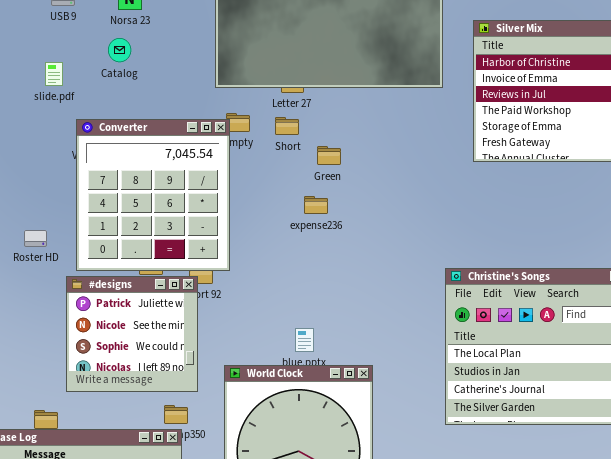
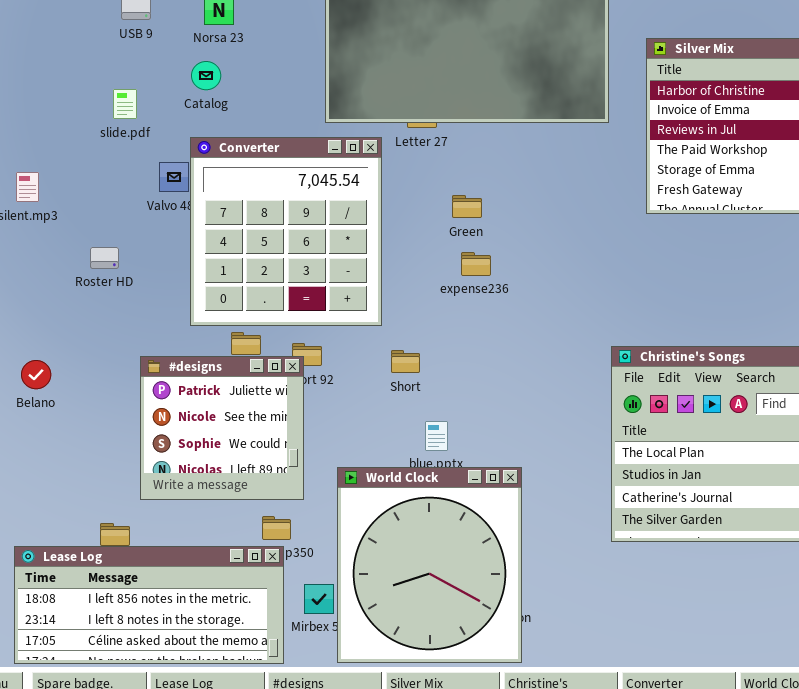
Short: [275,117,299,135] -> [391,350,420,373], moved
Converter: [76,119,230,271] -> [190,137,382,326], moved
expense236: [304,196,328,214] -> [461,252,491,276], moved
Roster HD: [24,230,47,247] -> [90,247,119,269], moved

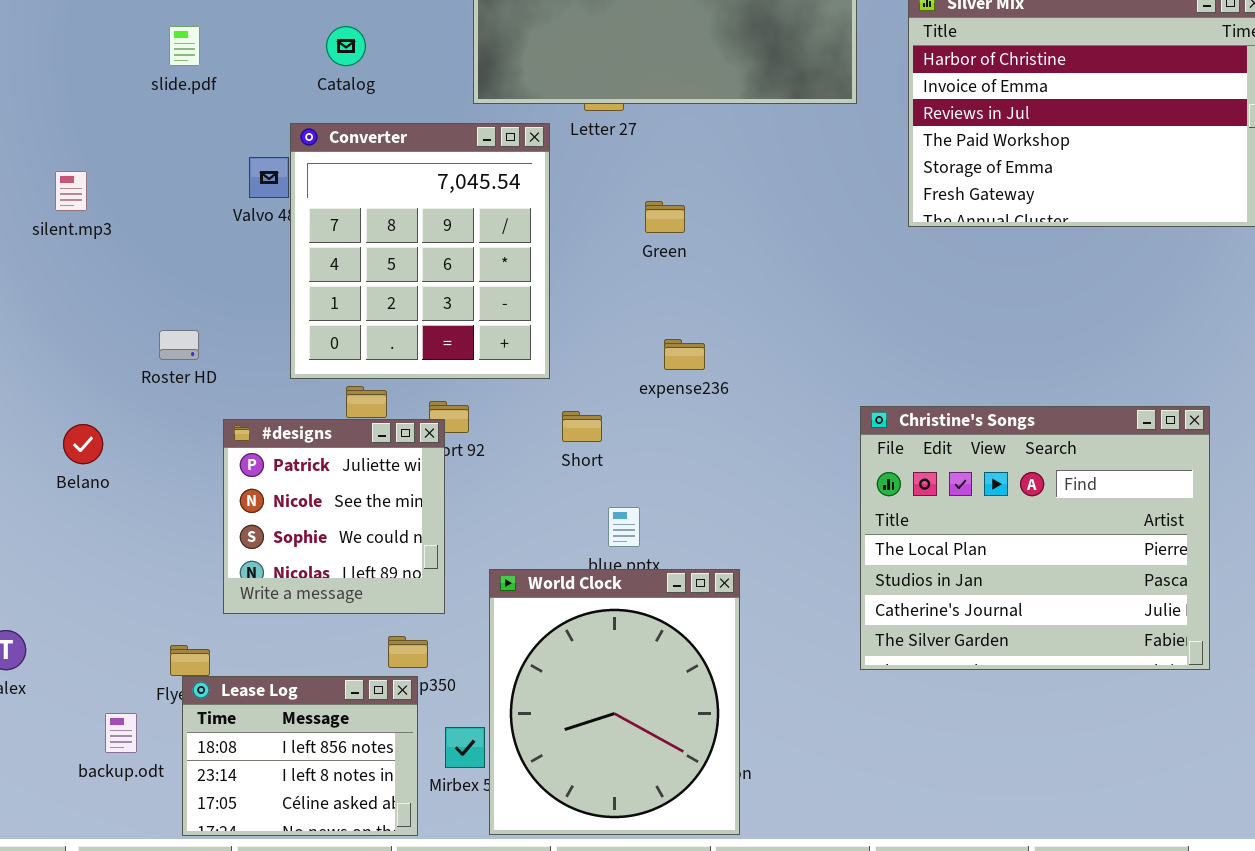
Catalog: [191,61,221,90] -> [326,26,366,66], moved
slide.pdf: [113,89,137,119] -> [169,26,200,66], moved
Roster HD: [90,247,119,269] -> [159,330,199,360], moved
expense236: [461,252,491,276] -> [664,339,705,370], moved
Lease Log: [14,546,284,664] -> [182,676,418,836], resized

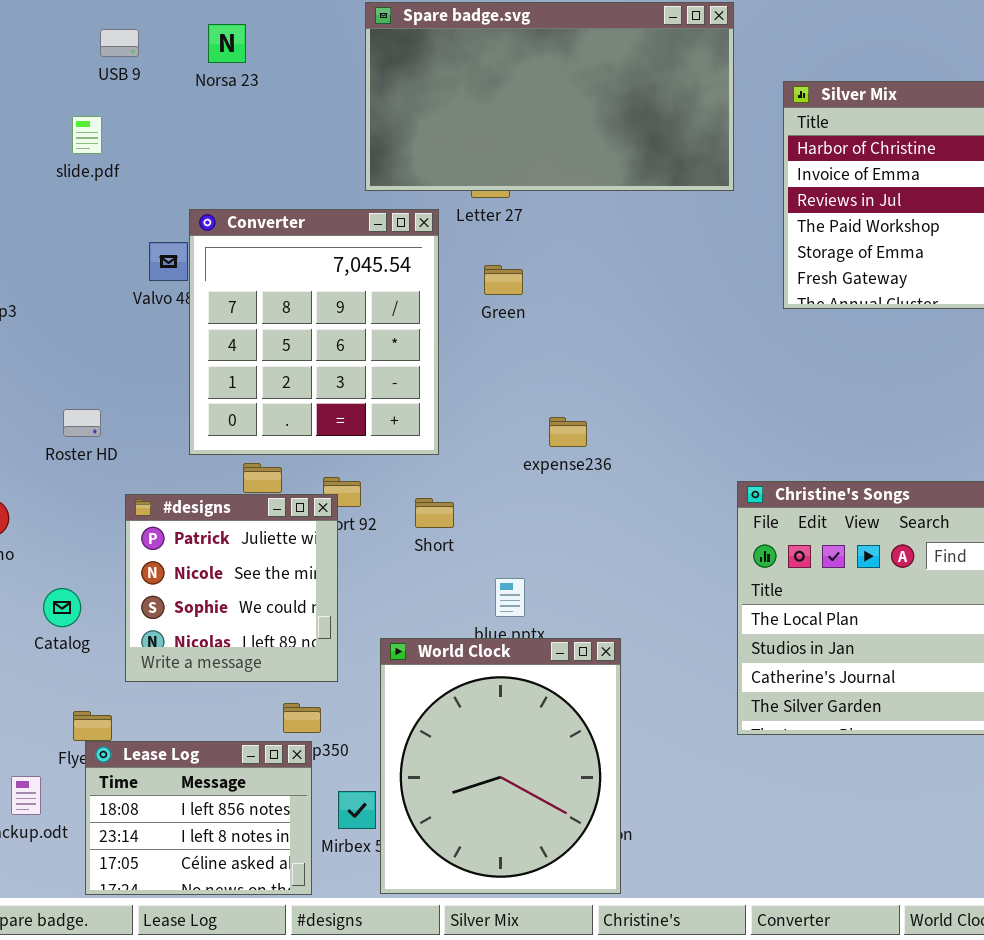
Catalog: [326,26,366,66] -> [43,588,81,627], moved
Green: [645,201,685,233] -> [484,265,523,295], moved
Short: [562,411,602,442] -> [415,498,454,528], moved

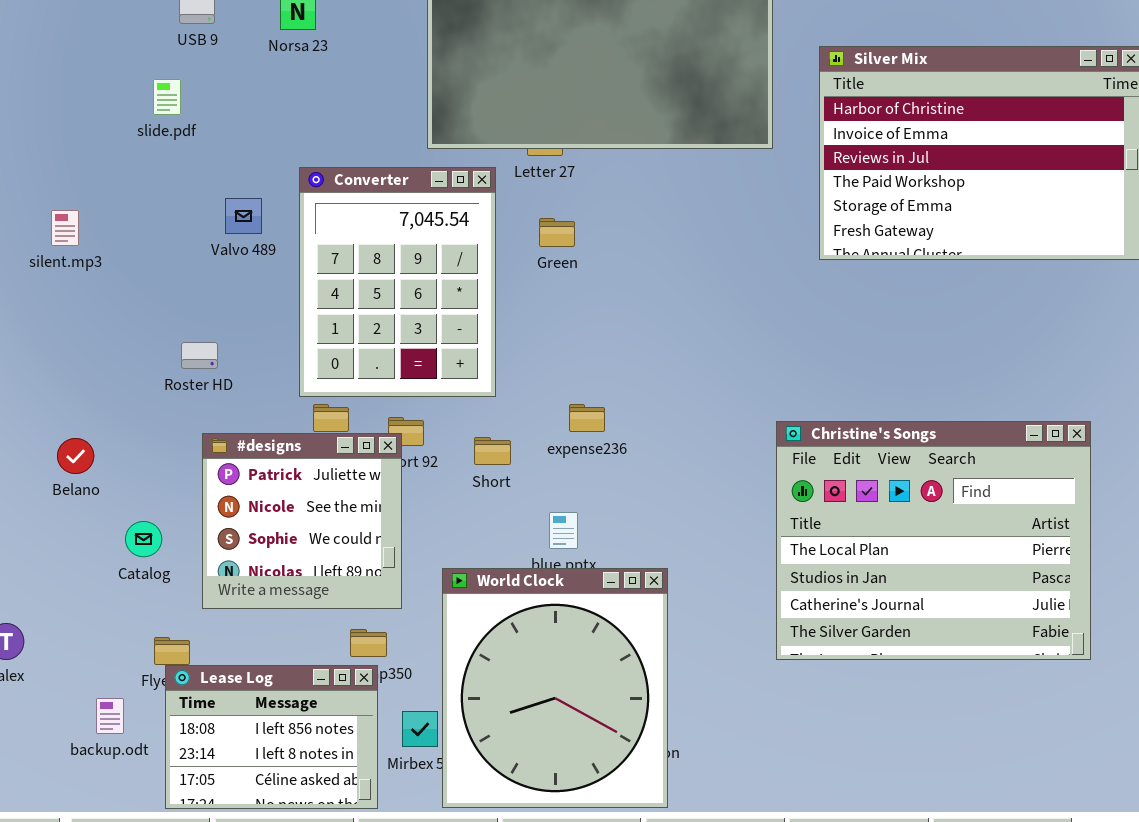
Converter: [189,209,439,455] -> [299,167,496,397], resized
Roster HD: [63,409,101,437] -> [181,342,218,369], moved
expense236: [549,417,587,447] -> [569,404,605,432], moved

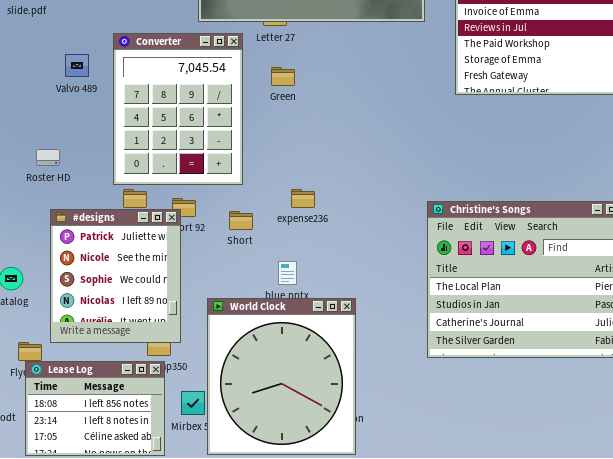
#designs: [202,433,402,609] -> [50,209,181,343], resized

